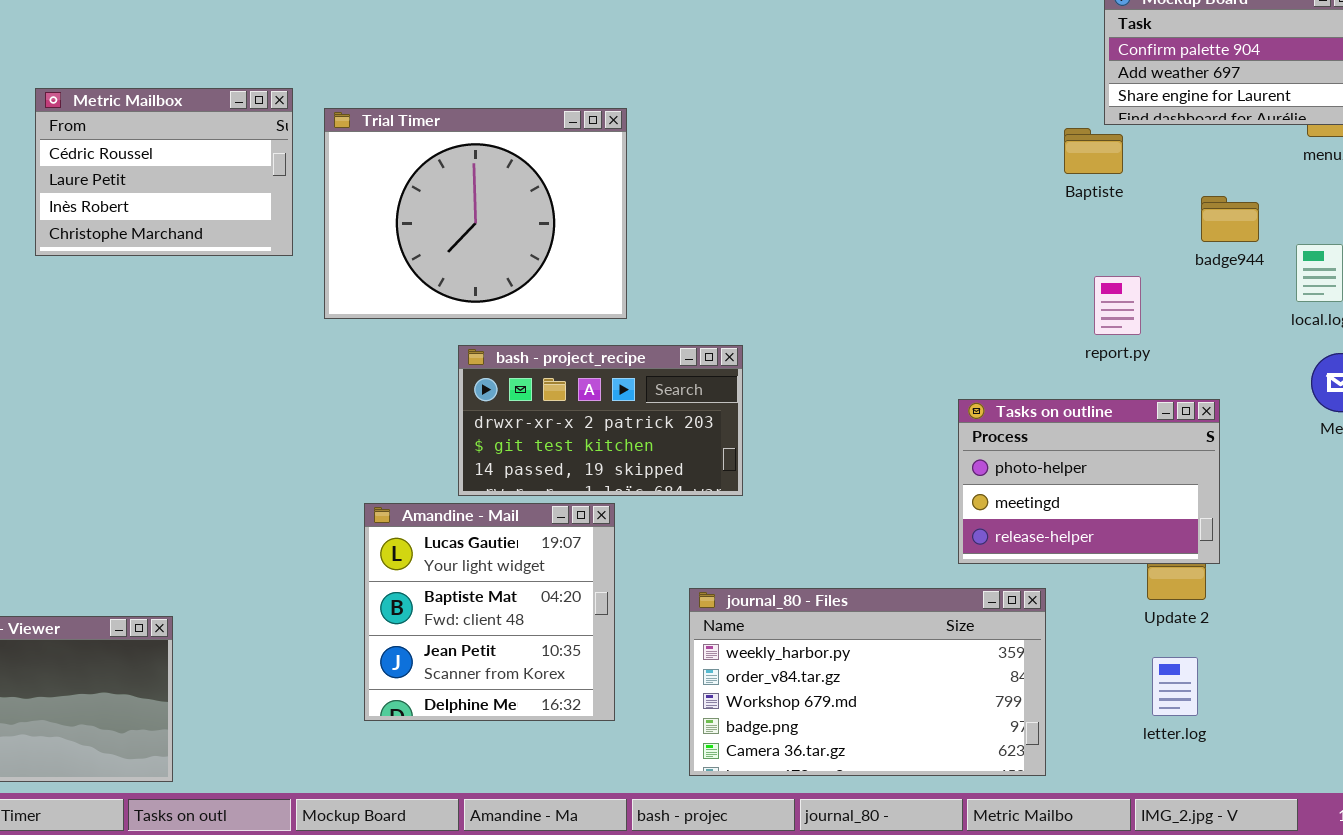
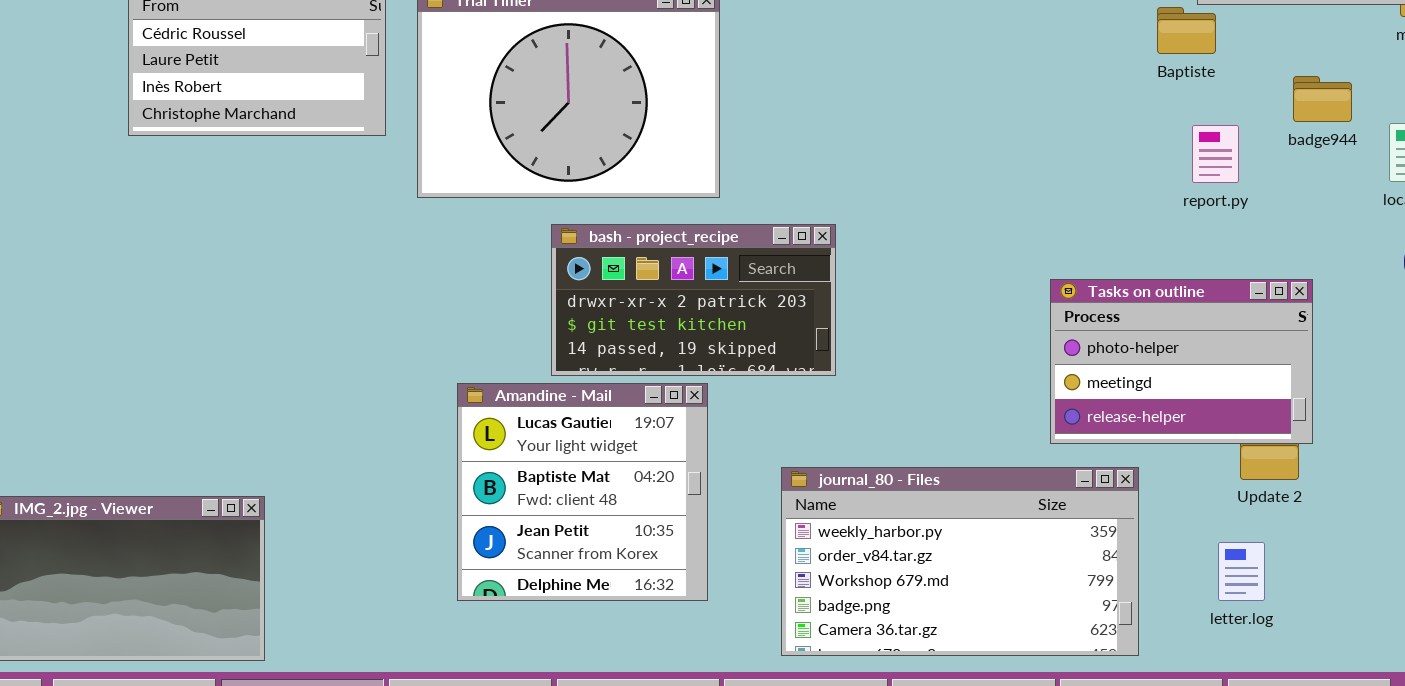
report.py: [1094,276,1141,335] -> [1192,125,1239,183], moved
letter.log: [1152,657,1198,716] -> [1218,542,1265,601], moved

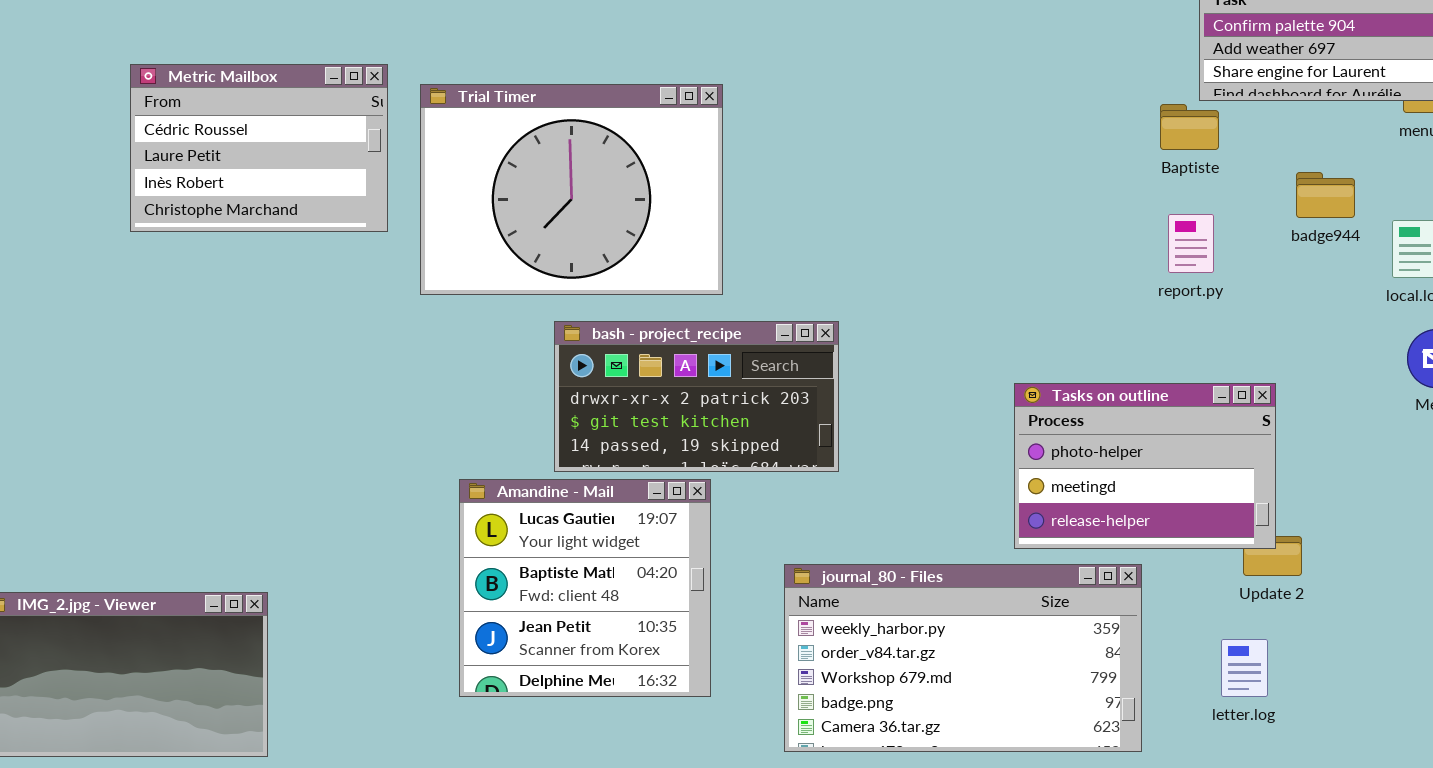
report.py: [1192,125,1239,183] -> [1168,214,1214,273], moved
Tasks on outline: [1050,279,1313,444] -> [1014,383,1276,549], moved

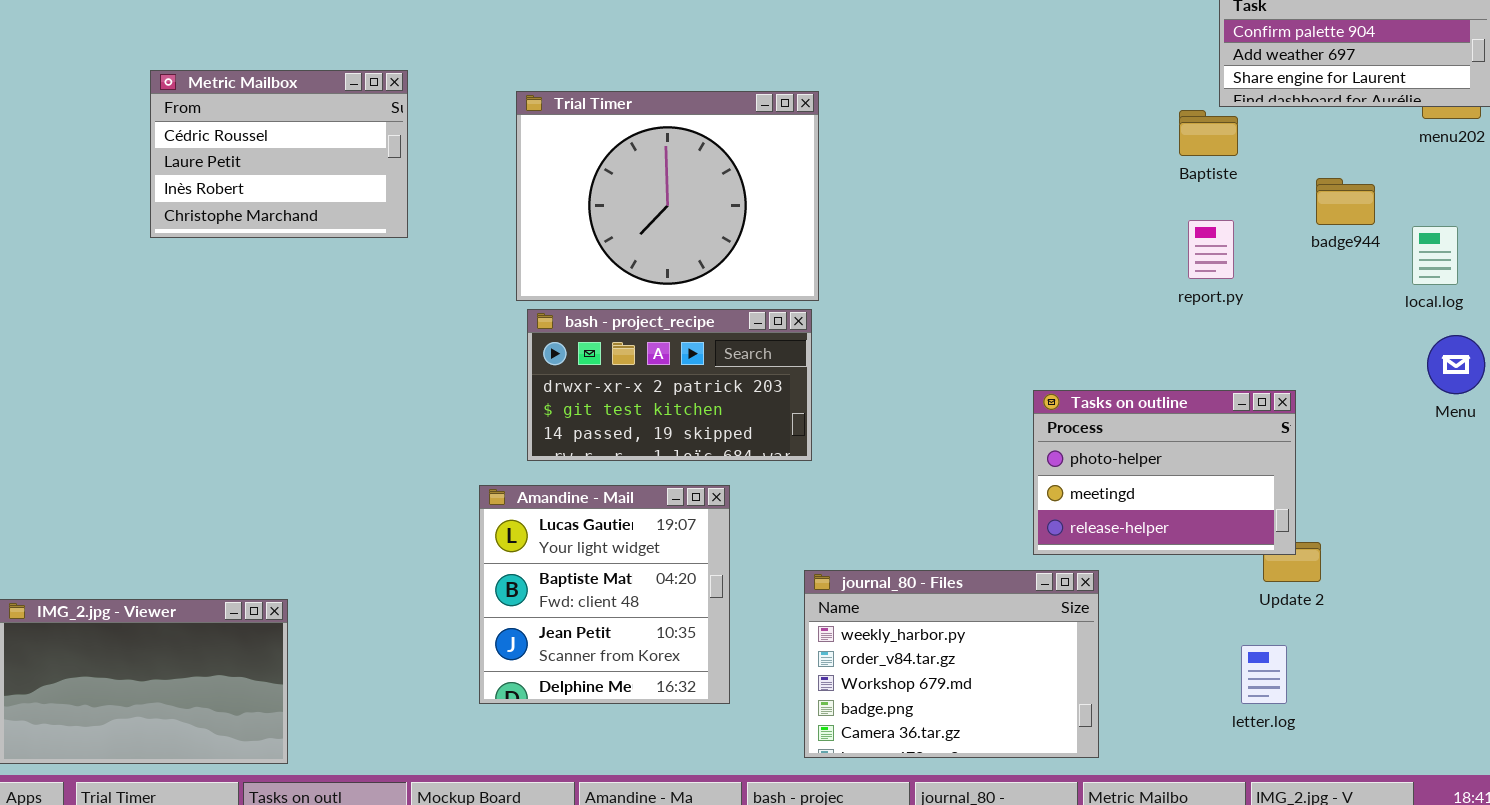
Trial Timer: [420,84,723,295] -> [516,91,819,301], moved
bash - project_recipe: [554,321,839,472] -> [527,309,812,461], moved
journal_80 - Files: [784,564,1142,752] -> [804,570,1099,758], resized

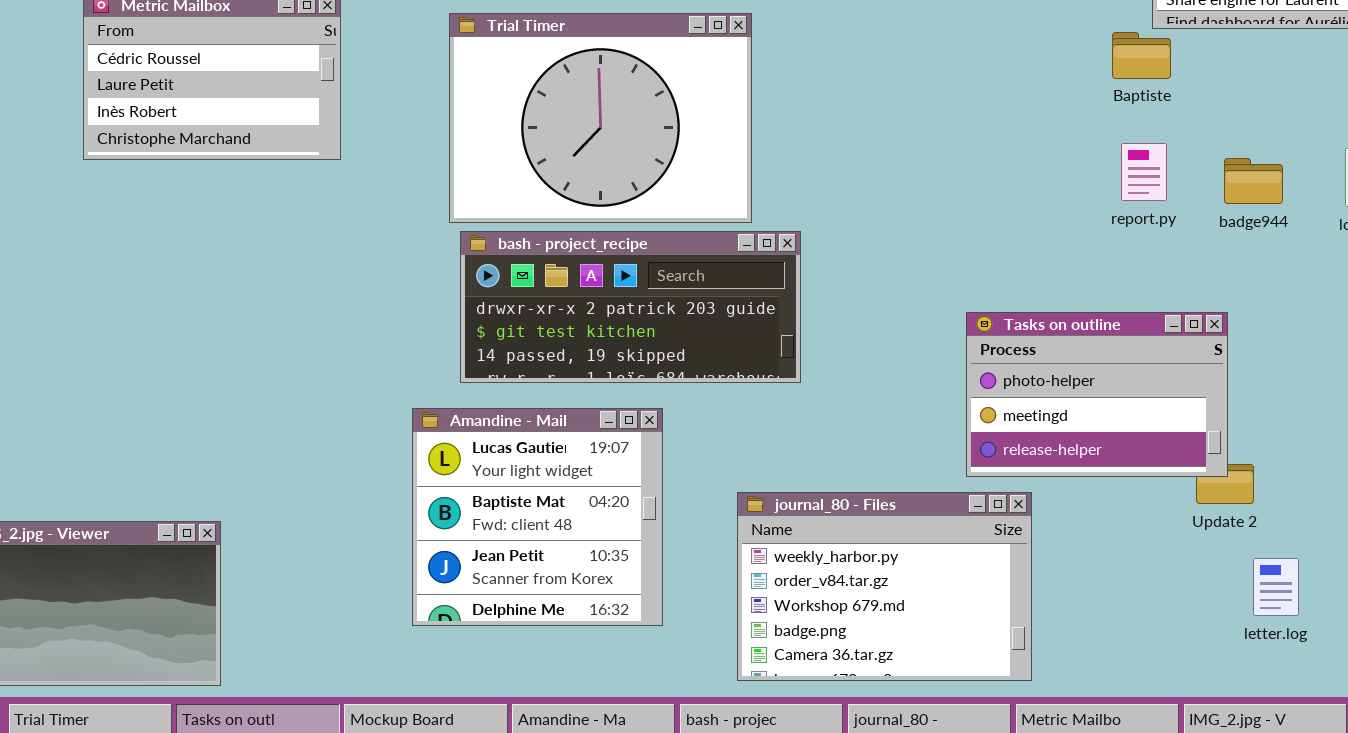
badge944: [1316,178,1375,225] -> [1224,158,1283,204], moved
bash - project_recipe: [527,309,812,461] -> [460,231,801,383], resized
letter.log: [1241,645,1287,704] -> [1253,558,1299,616], moved

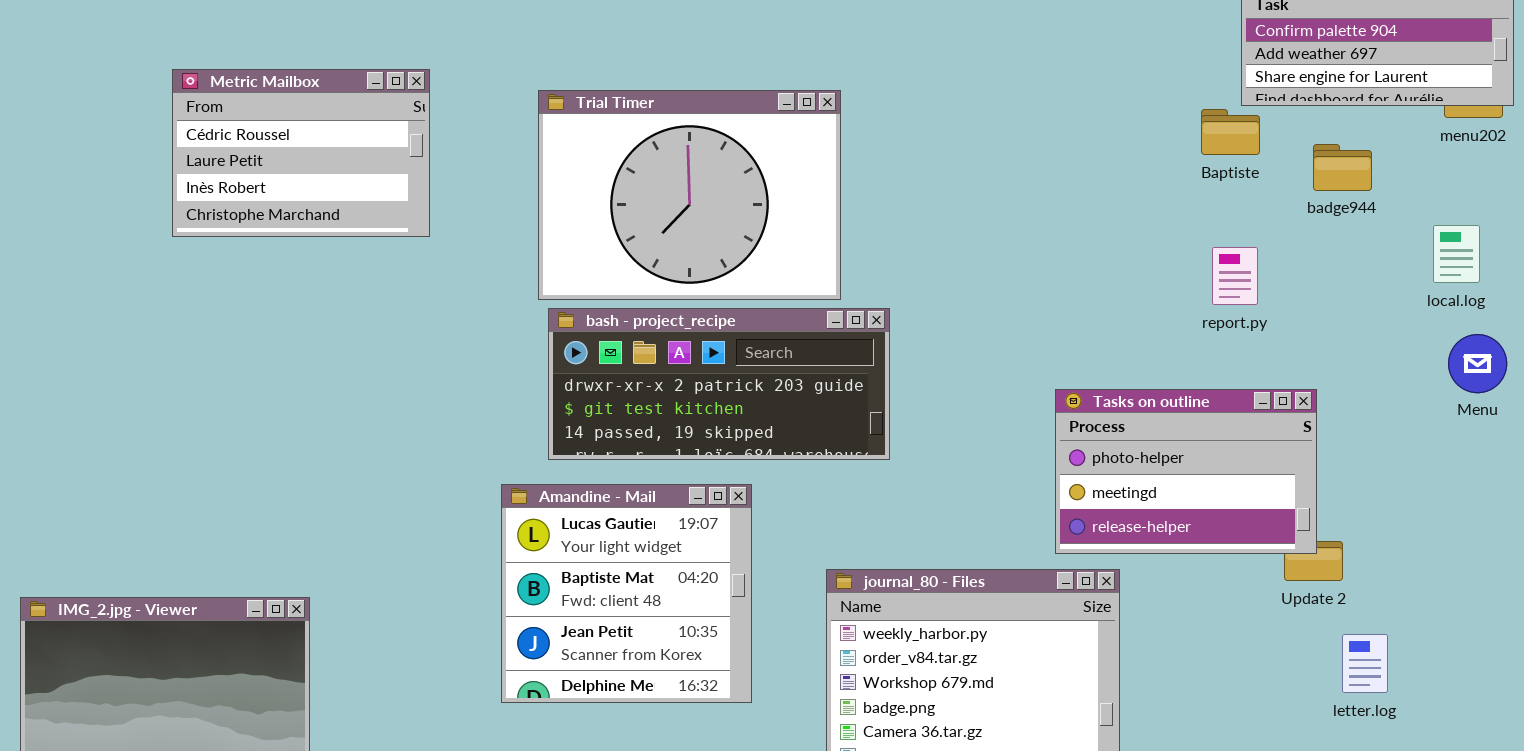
report.py: [1121,143,1167,201] -> [1212,247,1258,305], moved
badge944: [1224,158,1283,204] -> [1313,144,1372,191], moved

